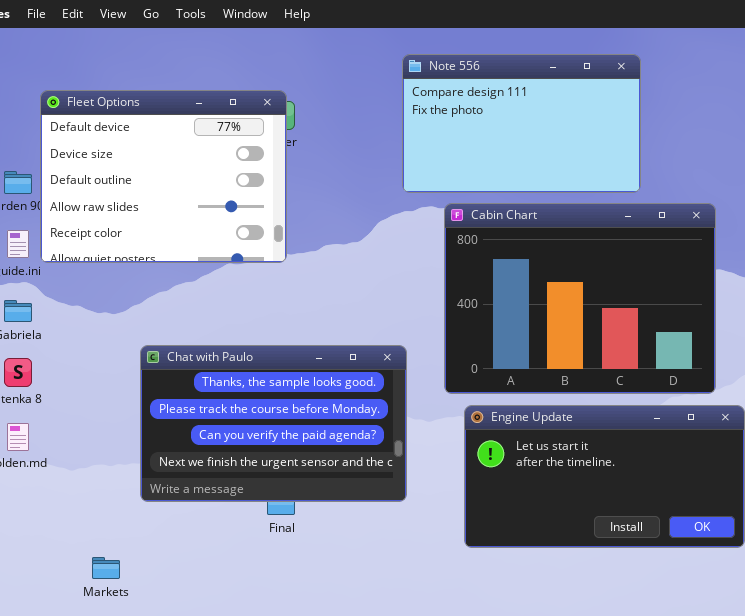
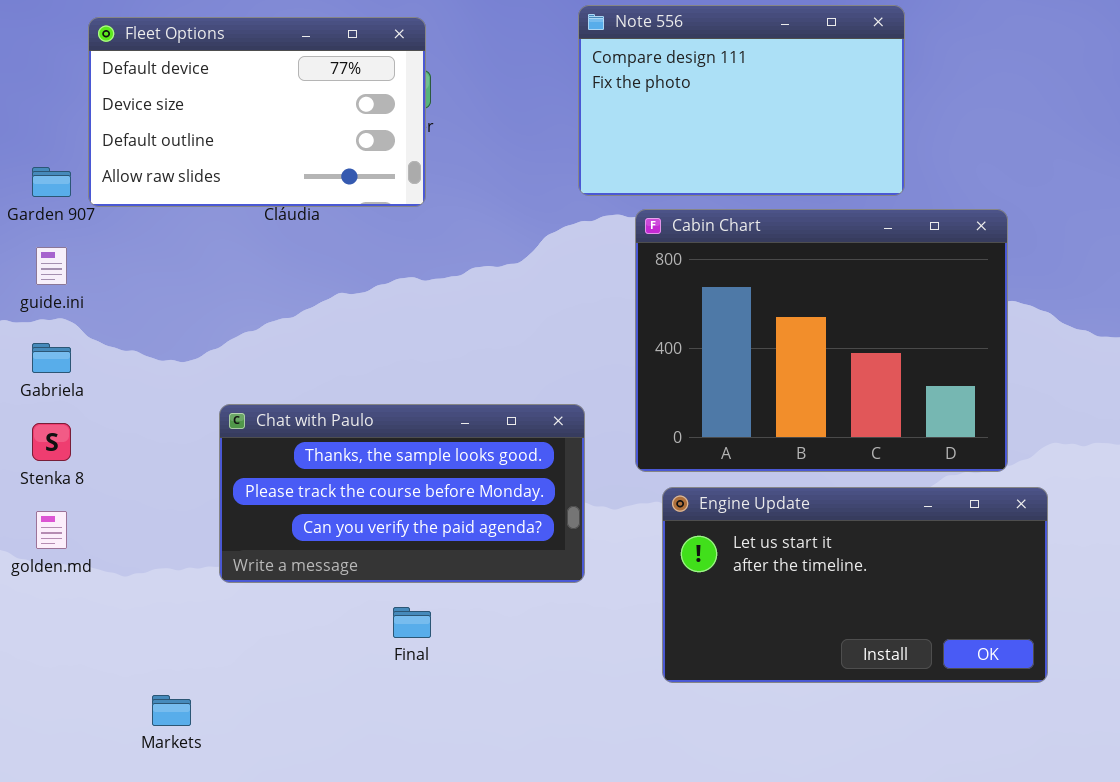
Fleet Options: [40,90,287,263] -> [88,17,426,207], moved, resized
Chat with Paulo: [140,345,407,502] -> [219,404,585,583], resized

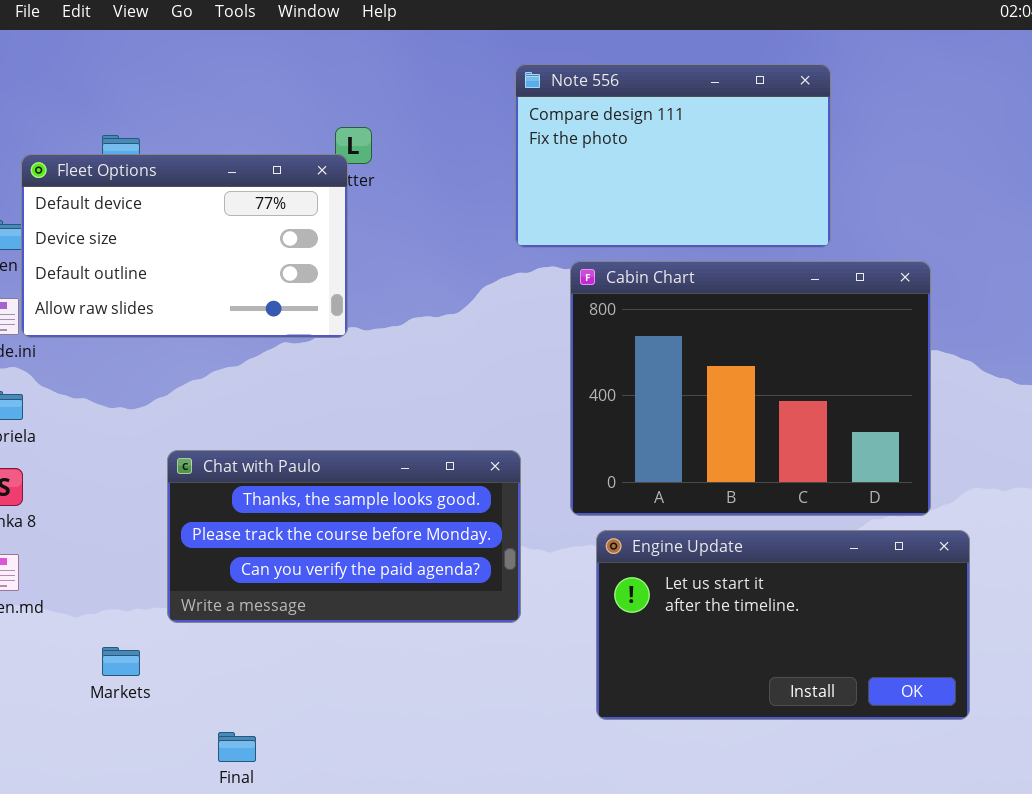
Fleet Options: [88,17,426,207] -> [21,154,348,338], moved
Final: [393,607,431,638] -> [218,732,256,762], moved
Markets: [152,695,191,726] -> [102,647,140,676], moved

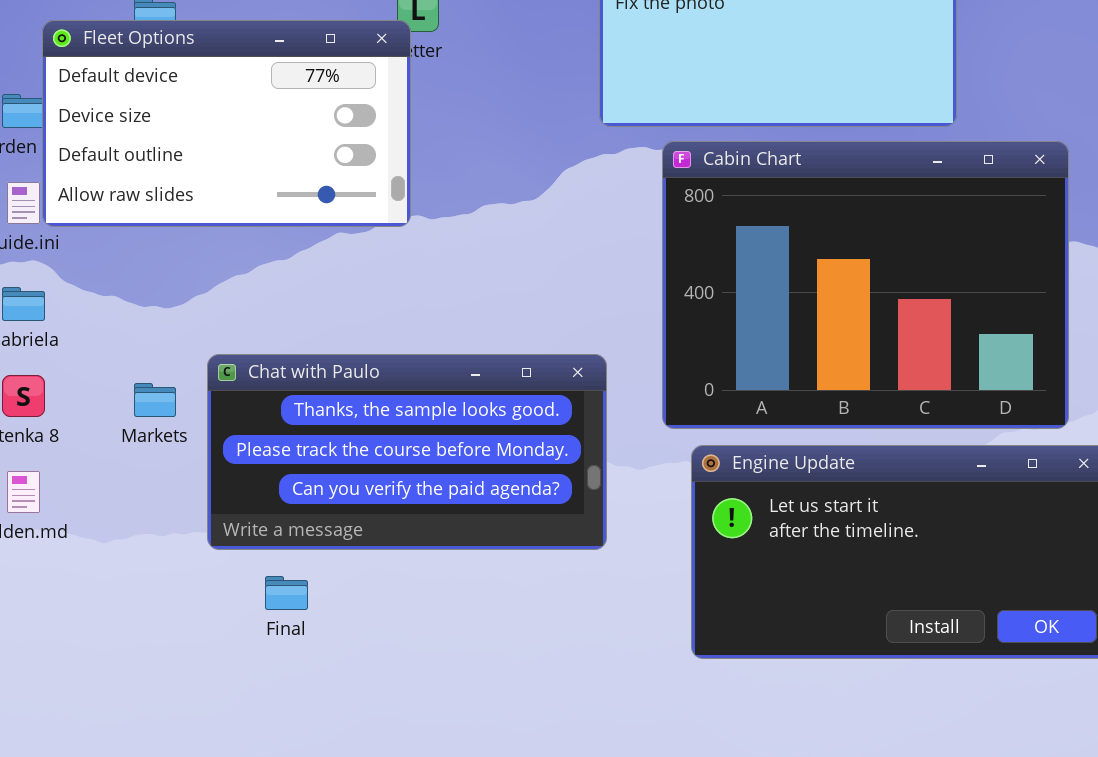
Markets: [102,647,140,676] -> [134,383,176,417], moved
Final: [218,732,256,762] -> [265,576,308,610], moved

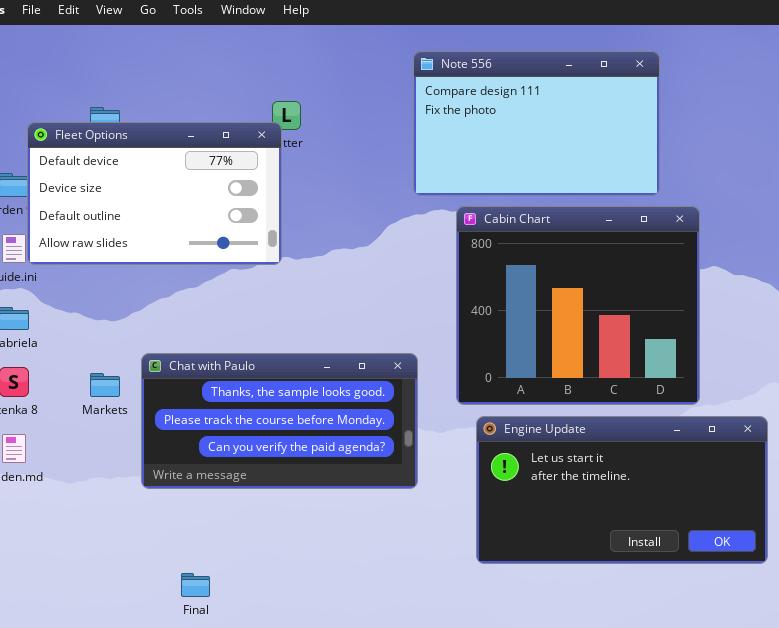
Cabin Chart: [662,141,1069,429] -> [456,206,700,405], resized
Final: [265,576,308,610] -> [181,573,210,597], moved

